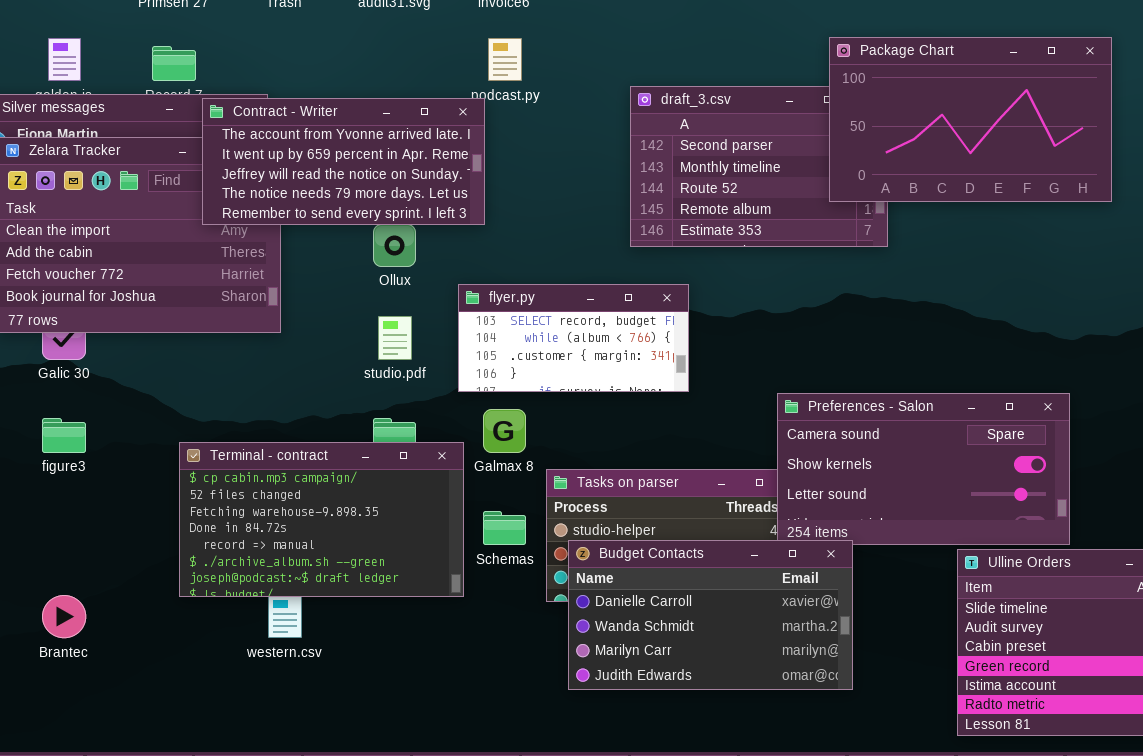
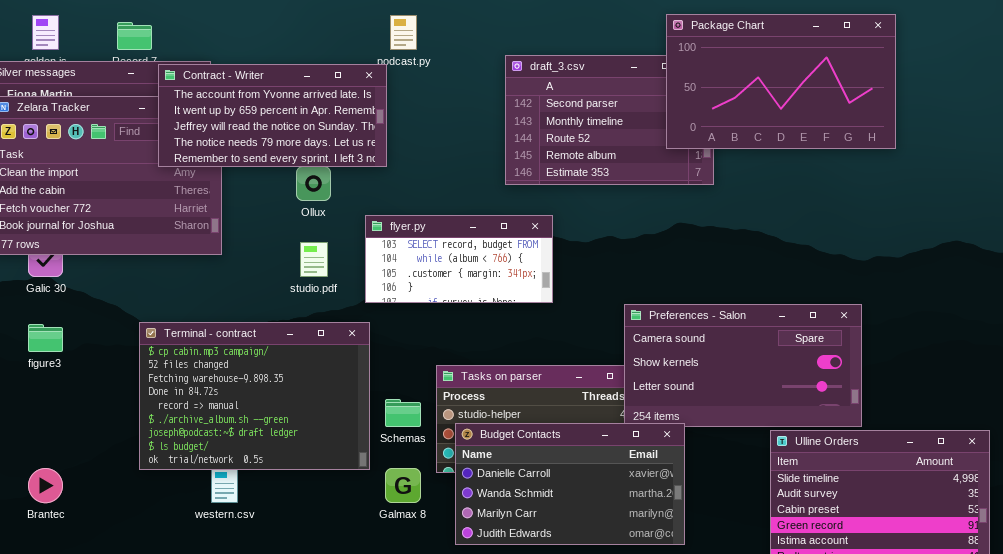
Galmax 8: [483,409,526,453] -> [385,468,421,503], moved
Terminal - contract: [179,442,464,597] -> [139,322,370,470], resized

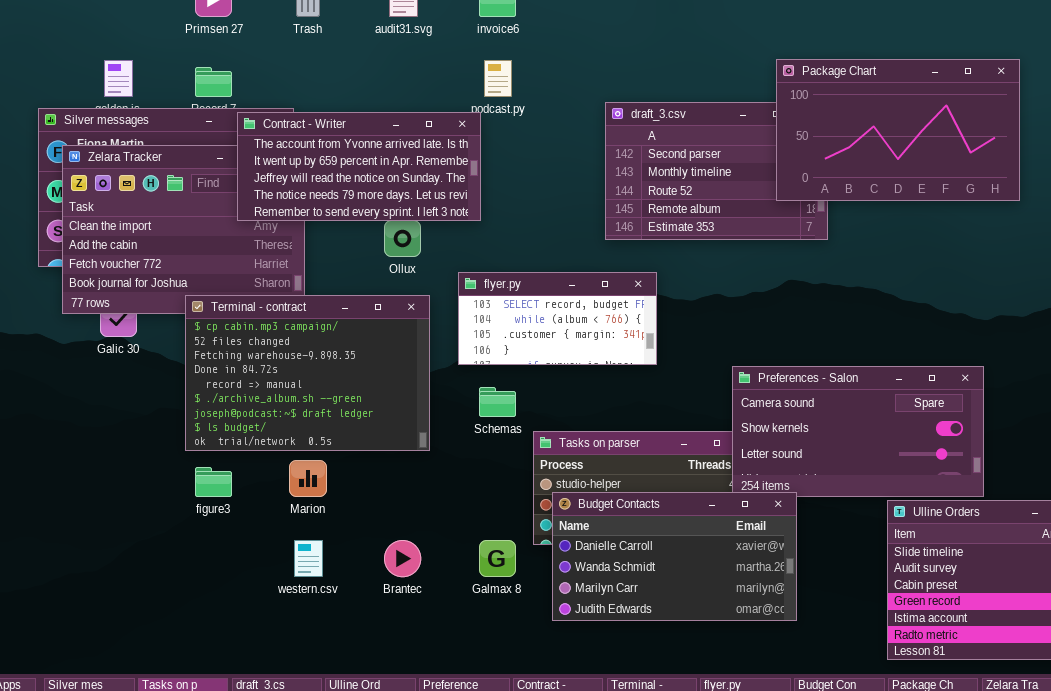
Terminal - contract: [139,322,370,470] -> [185,295,430,451], moved
figure3: [28,324,63,352] -> [195,467,232,497], moved
Schemas: [385,399,421,427] -> [479,387,516,417], moved
Brantec: [28,468,63,503] -> [384,540,421,577], moved

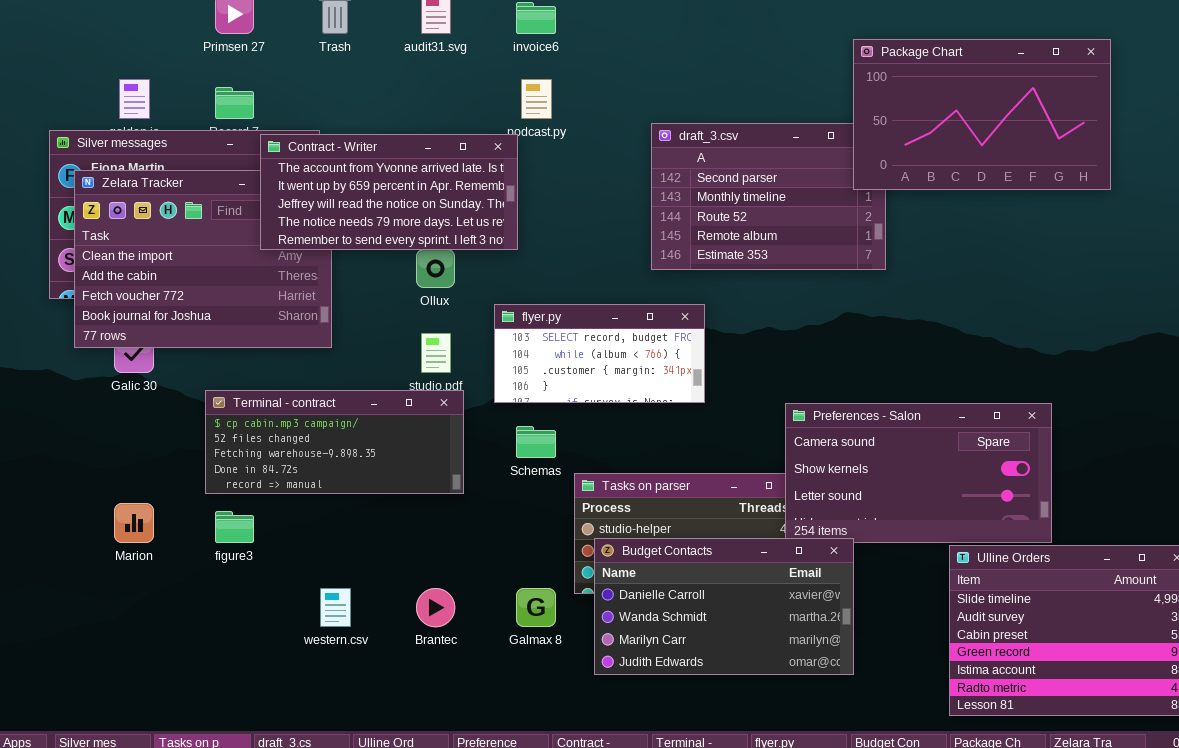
Package Chart: [776,59,1020,201] -> [853,39,1111,190], moved
Terminal - contract: [185,295,430,451] -> [205,390,464,494], resized
Marion: [289,460,327,497] -> [114,503,154,543], moved

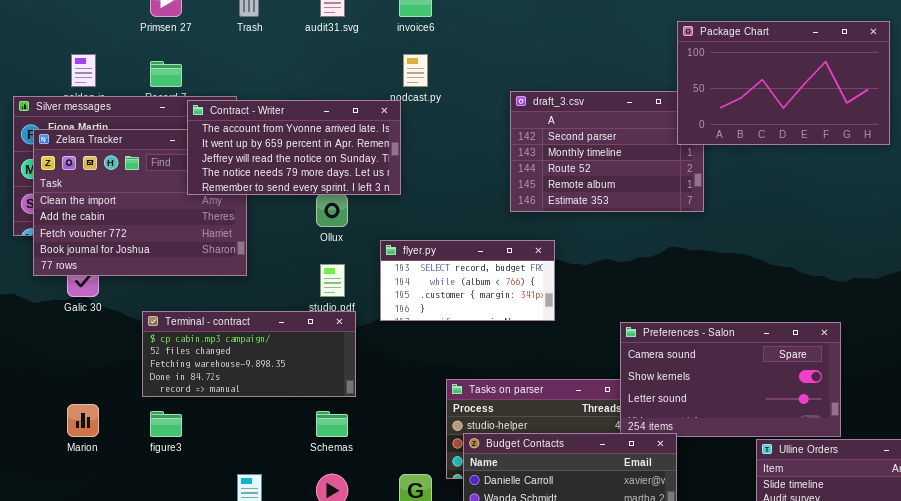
Schemas: [516,426,556,458] -> [316,411,348,437], moved

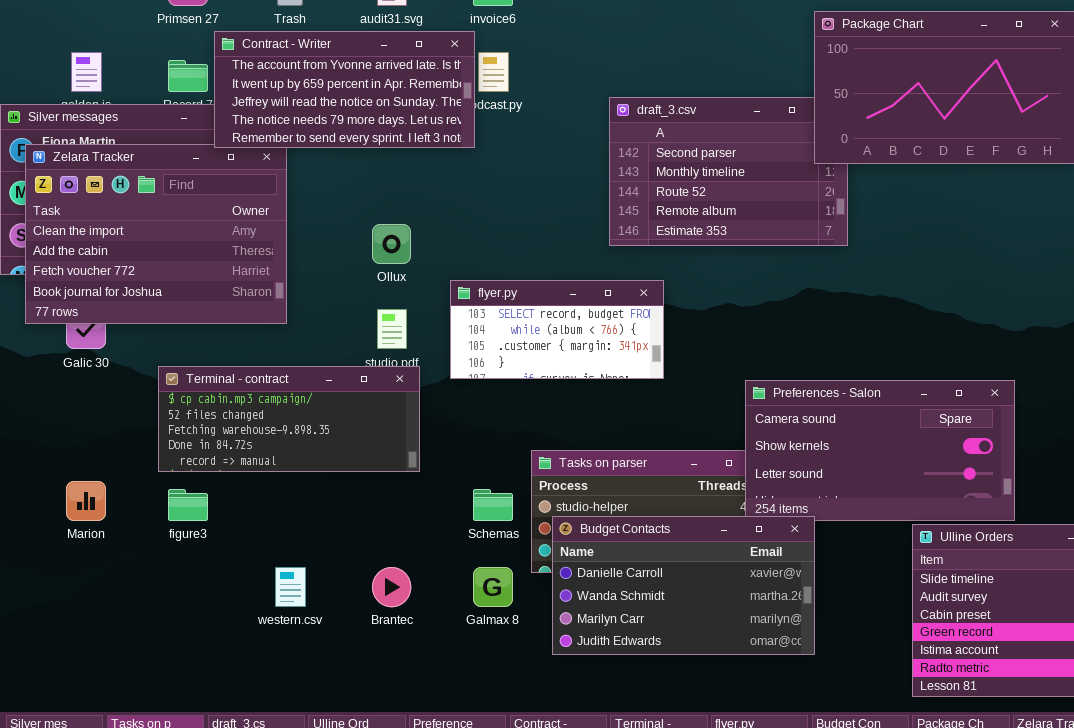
Contract - Writer: [187,100,401,195] -> [214,31,475,148], moved
Schemas: [316,411,348,437] -> [473,489,513,521], moved

